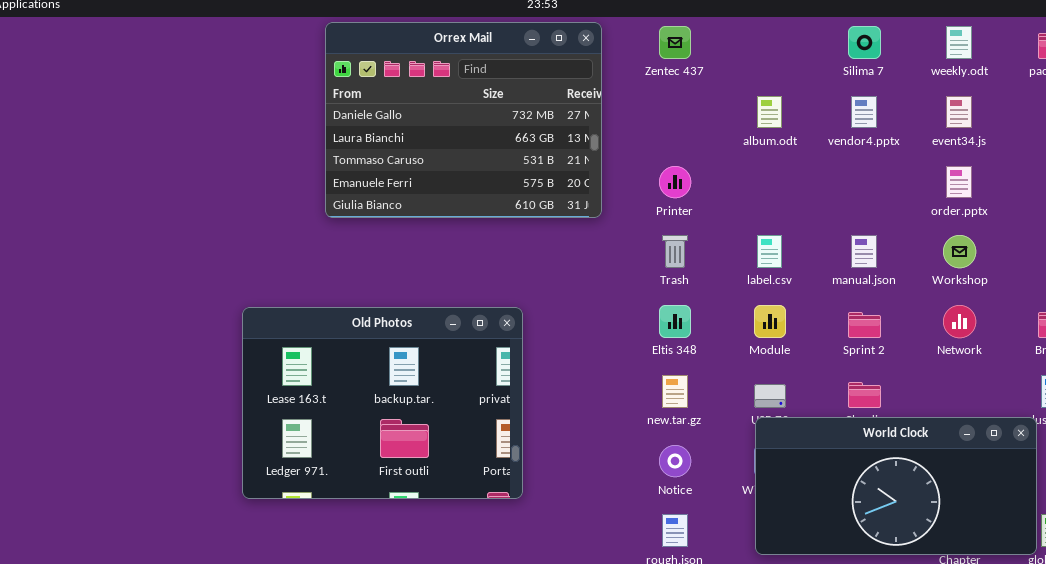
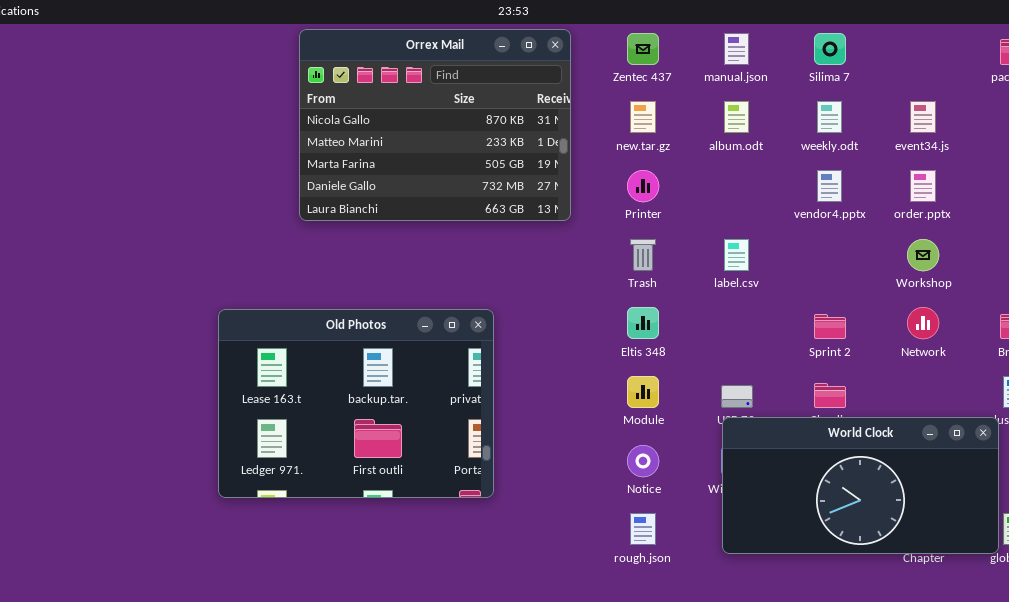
Orrex Mail: [325,22,602,218] -> [299,29,571,221], scrolled up 3 rows
weekly.odt: [946,26,972,59] -> [817,101,842,133], moved
vendor4.pptx: [851,96,877,128] -> [817,170,842,202], moved
manual.json: [851,235,877,268] -> [724,33,749,65], moved
Module: [754,305,786,338] -> [627,376,659,408], moved
new.tar.gz: [662,375,688,408] -> [630,101,656,133], moved

